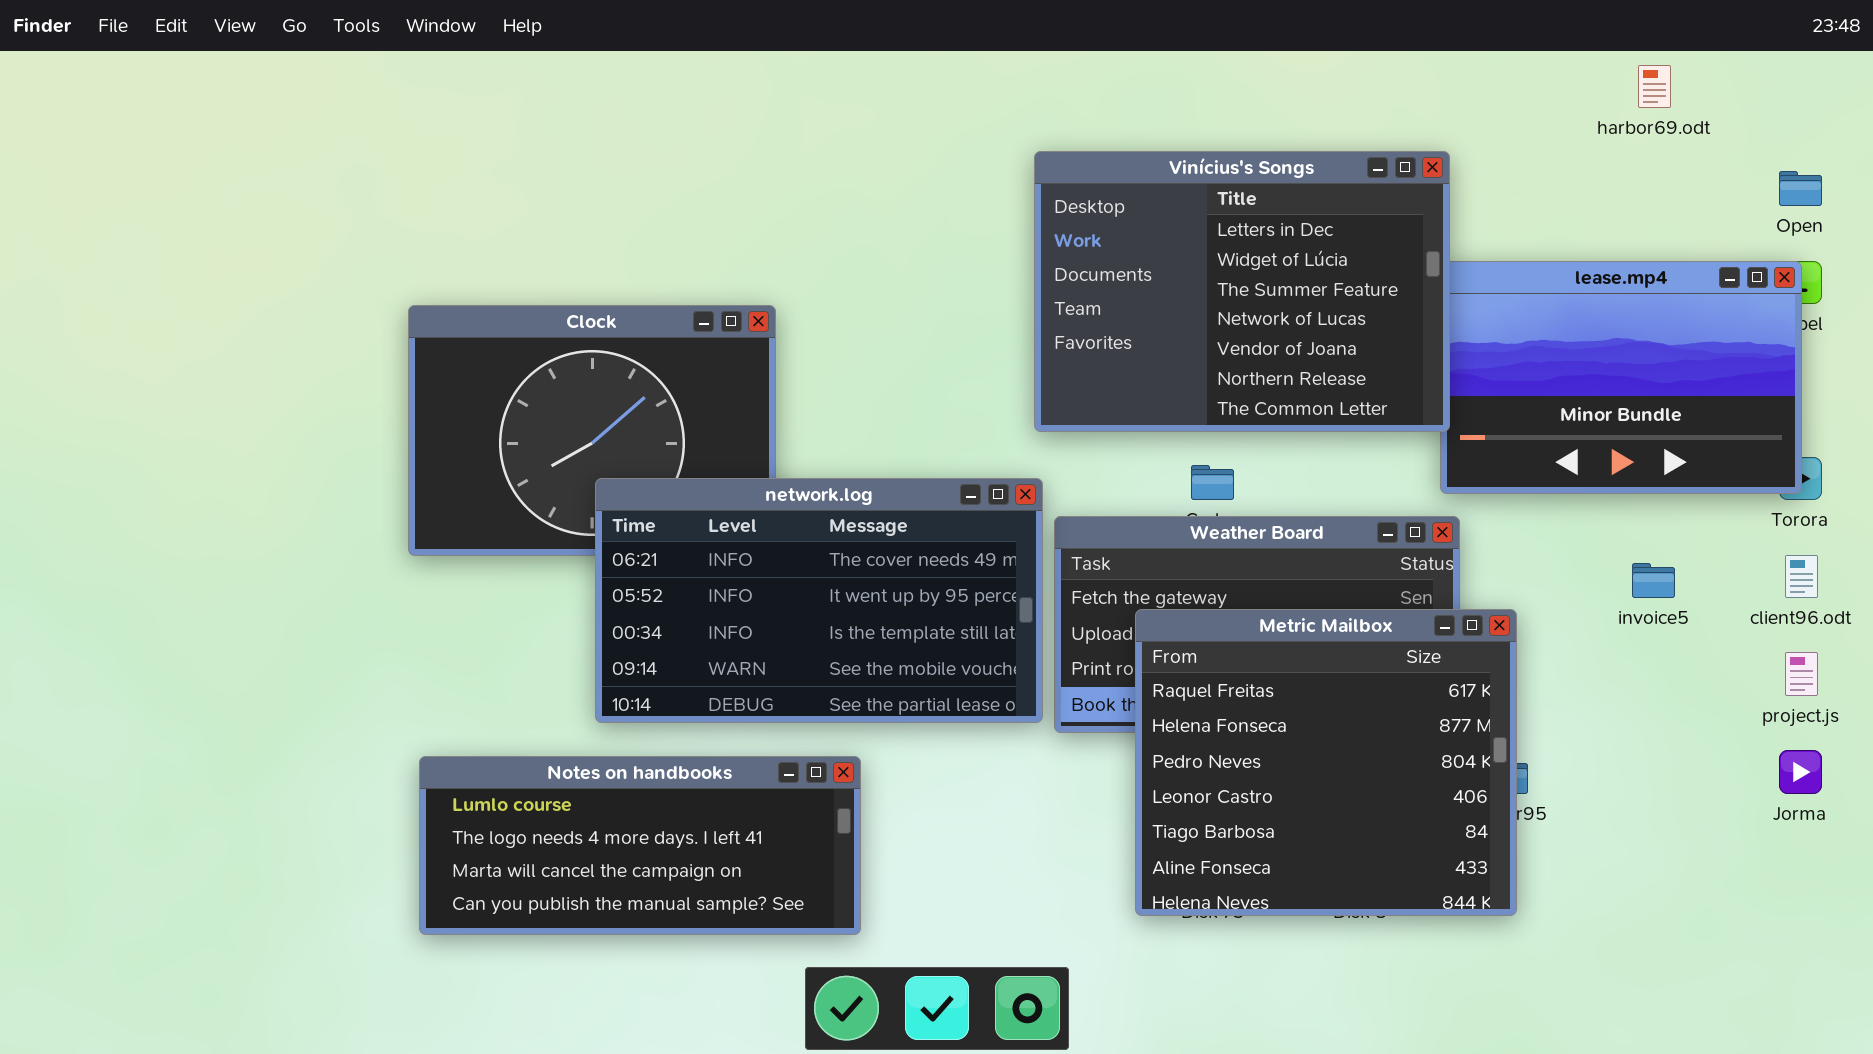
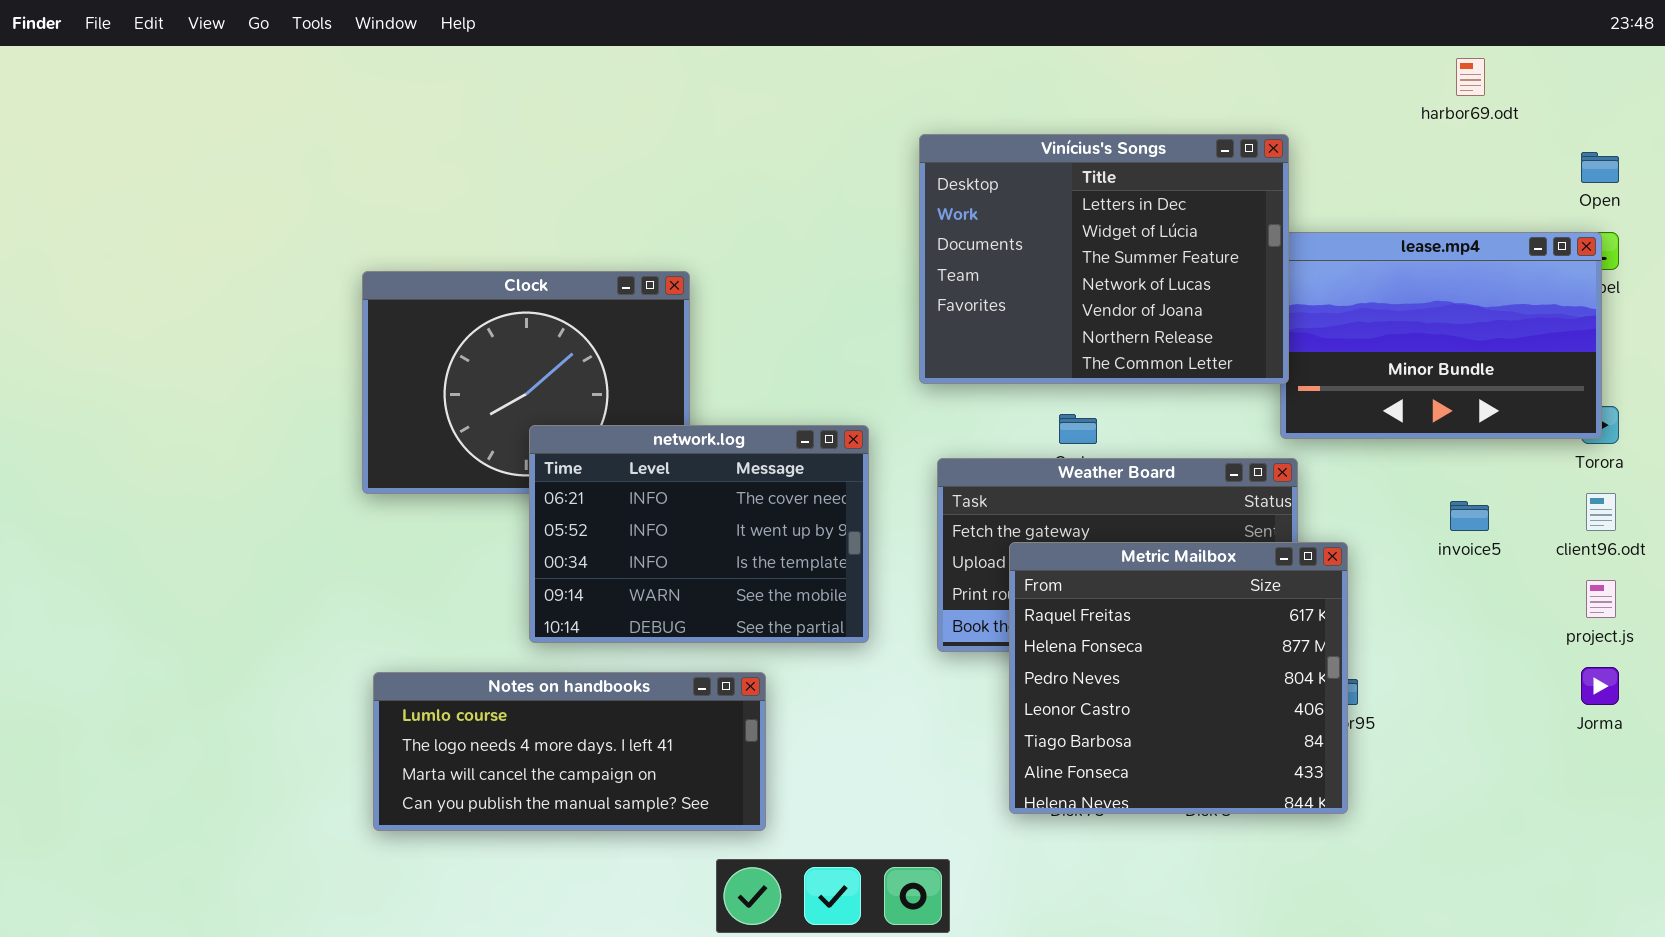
network.log: [595,478,1043,723] -> [529,425,869,643], resized

